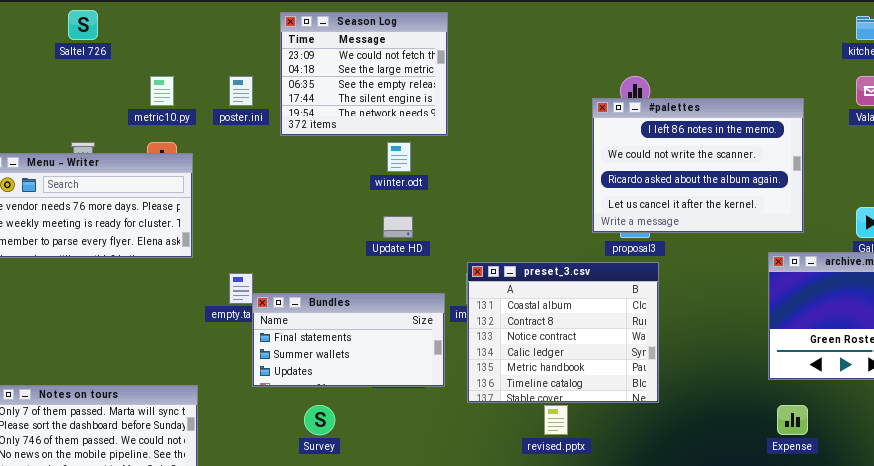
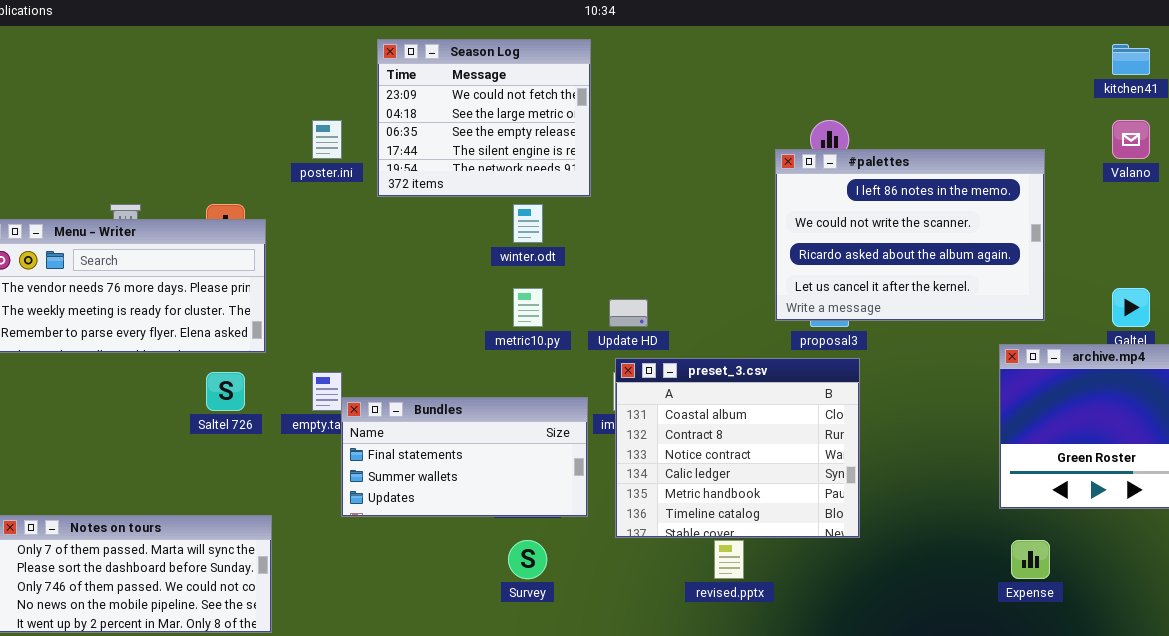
Saltel 726: [68,10,98,40] -> [206,372,245,411], moved
metric10.py: [150,76,174,106] -> [513,288,543,327], moved
Update HD: [383,216,413,238] -> [609,299,648,327], moved
Survey: [304,405,335,435] -> [508,540,547,579], moved

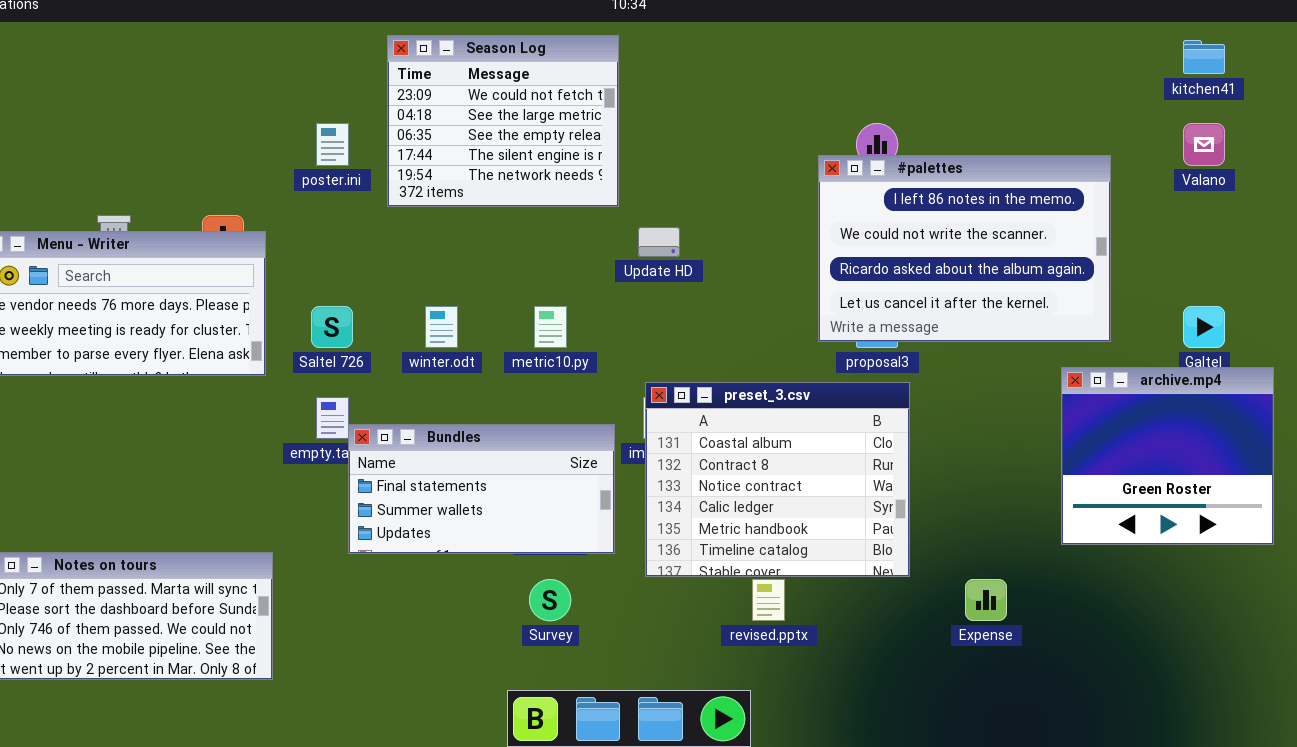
winter.odt: [513,204,543,243] -> [425,306,458,348], moved
Update HD: [609,299,648,327] -> [638,227,680,257], moved
Saltel 726: [206,372,245,411] -> [311,306,353,348], moved
Expense: [1011,540,1050,579] -> [965,579,1007,621], moved

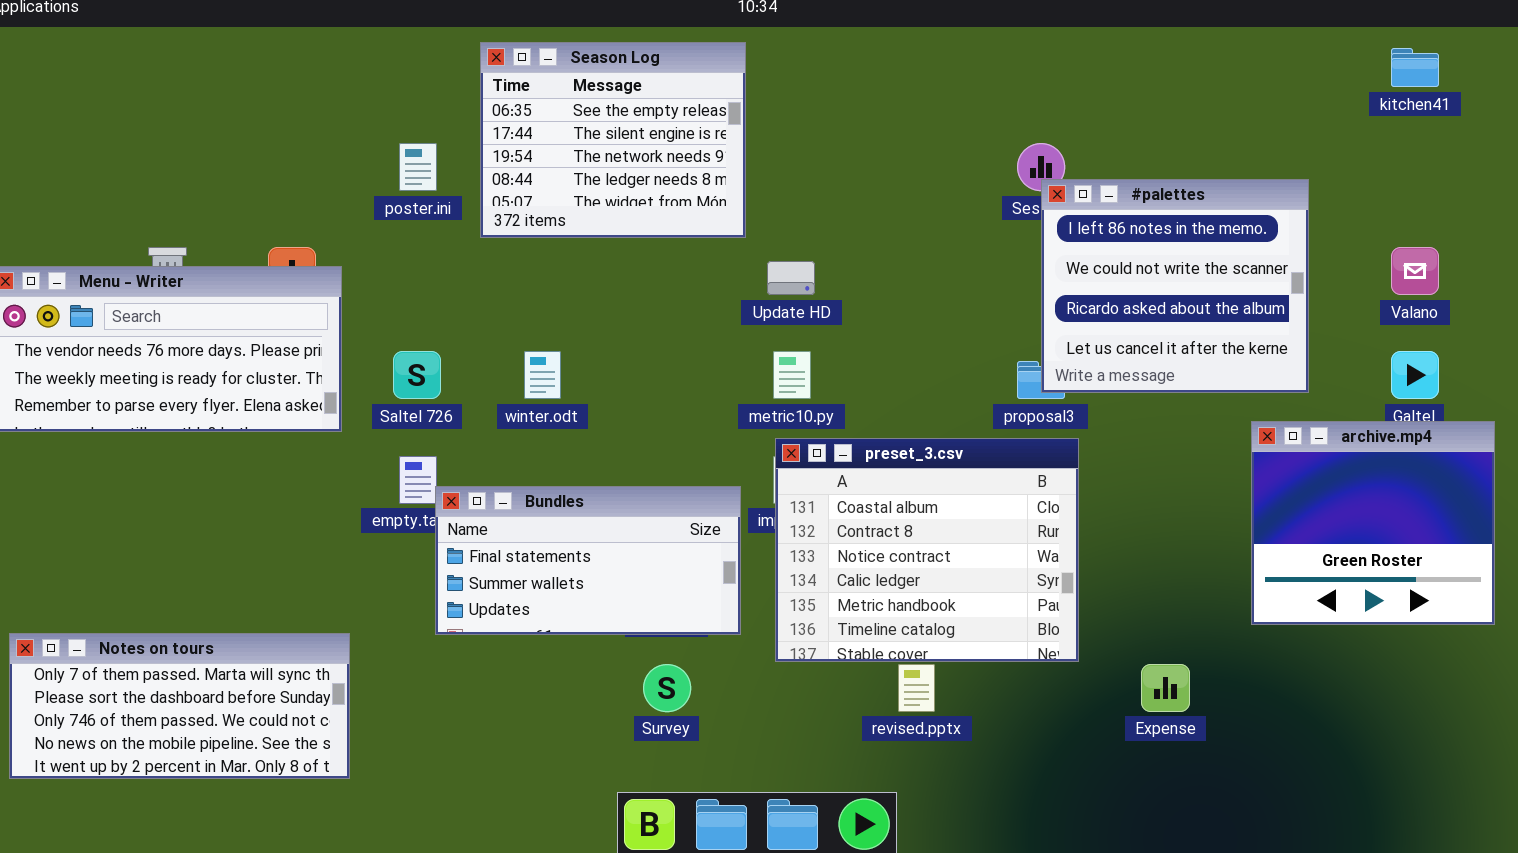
Season Log: [387,35,619,207] -> [480,42,746,238], scrolled down 2 rows
Valano: [1183,123,1225,166] -> [1391,247,1439,295], moved
#palettes: [818,155,1111,342] -> [1041,179,1309,393], resized
metric10.py: [534,306,567,348] -> [773,351,811,399], moved

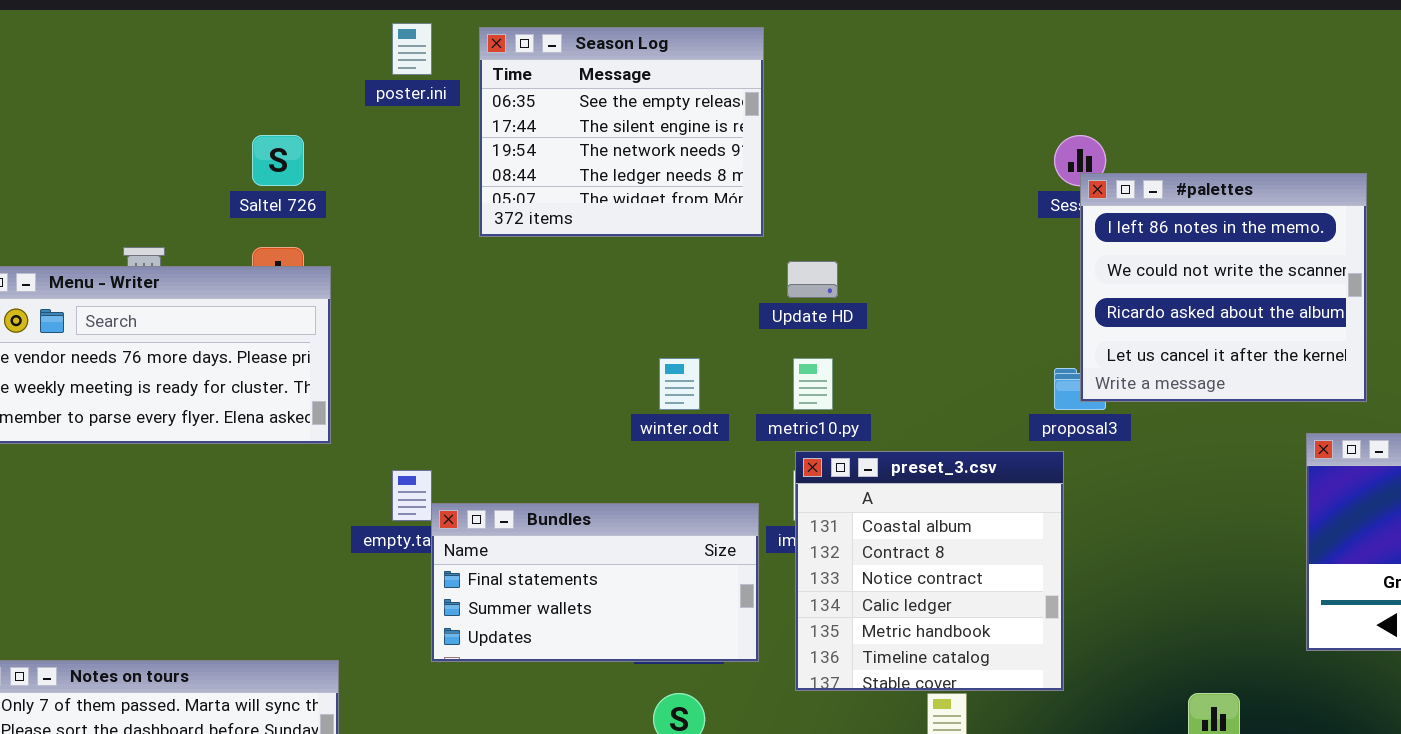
poster.ini: [399,143,437,191] -> [392,23,432,75], moved
Saltel 726: [393,351,441,399] -> [252,135,304,186], moved
winter.odt: [524,351,561,399] -> [659,358,700,410], moved
preset_3.csv: [775,438,1079,662] -> [795,451,1064,691], resized

